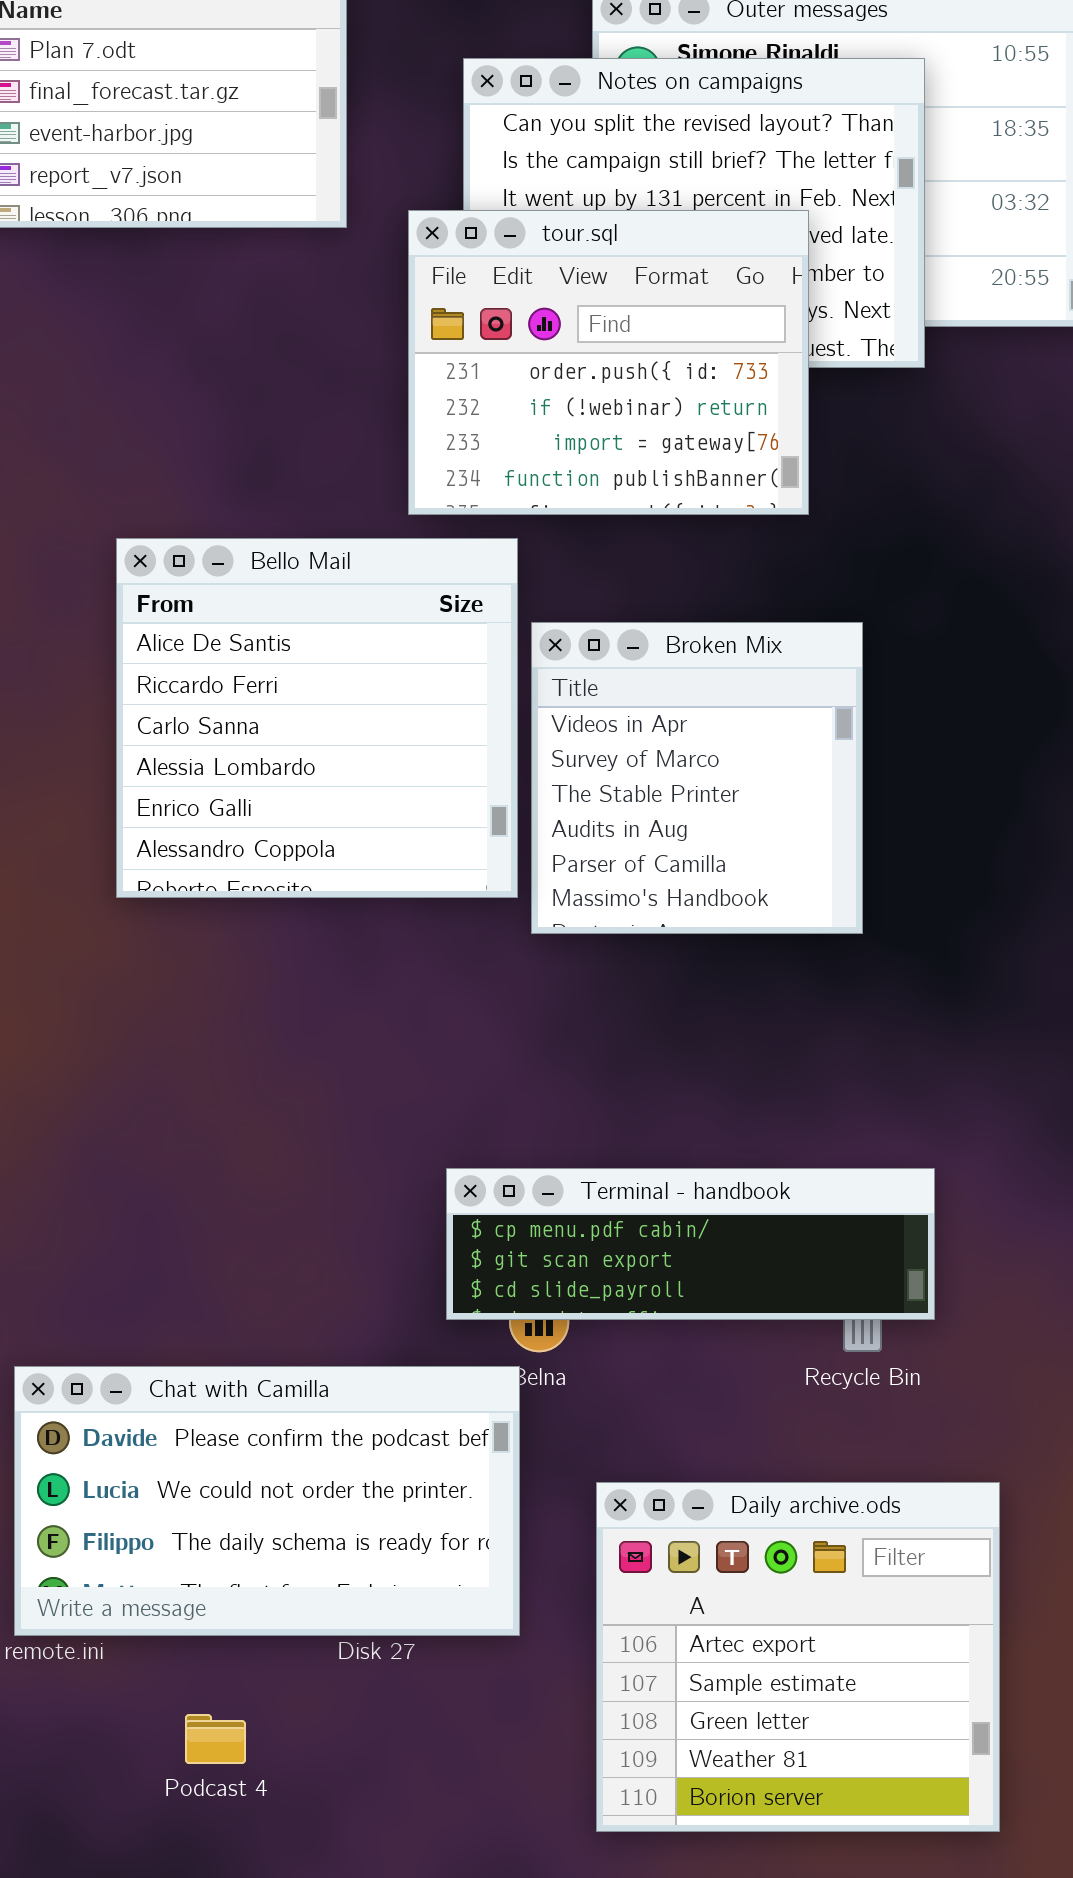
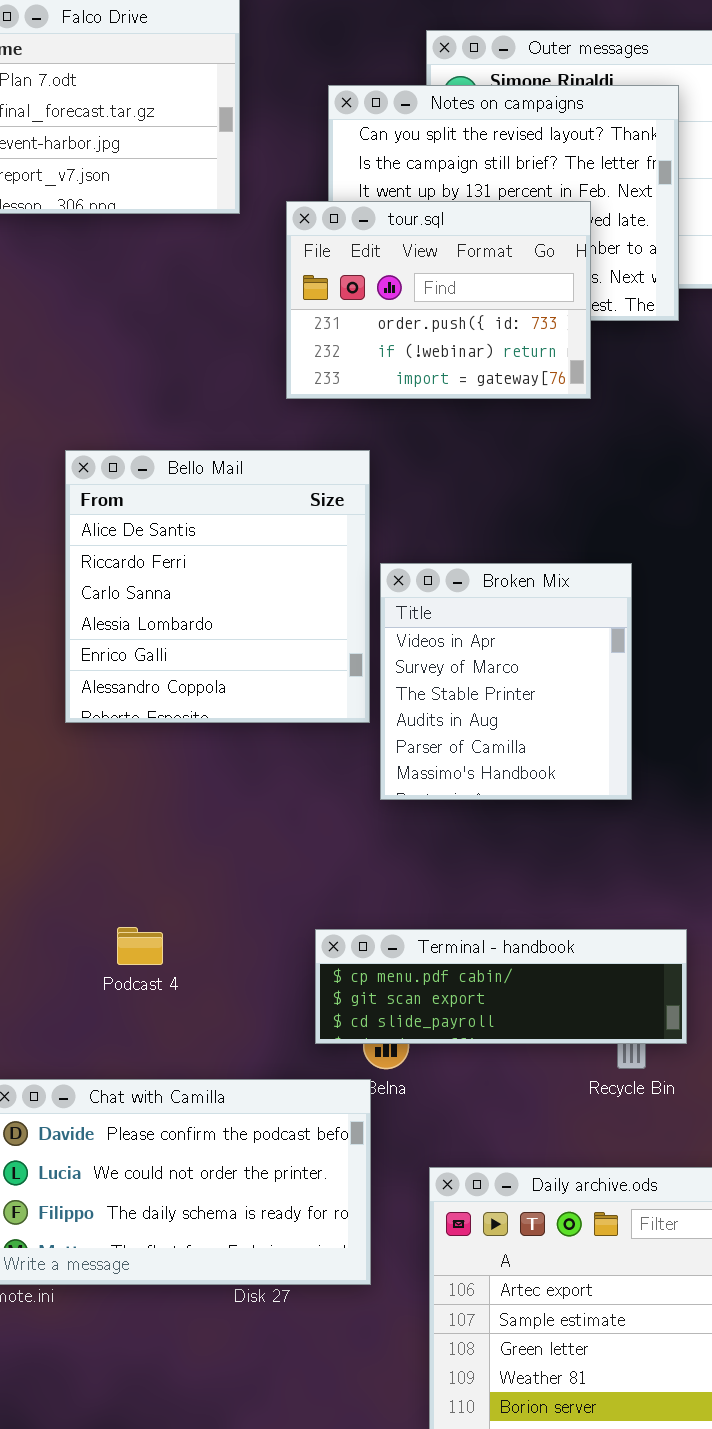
tour.sql: [408,210,809,515] -> [286,201,591,399], resized
Broken Mix: [531,622,863,934] -> [380,563,632,800], moved
Podcast 4: [185,1714,246,1764] -> [117,927,163,965], moved

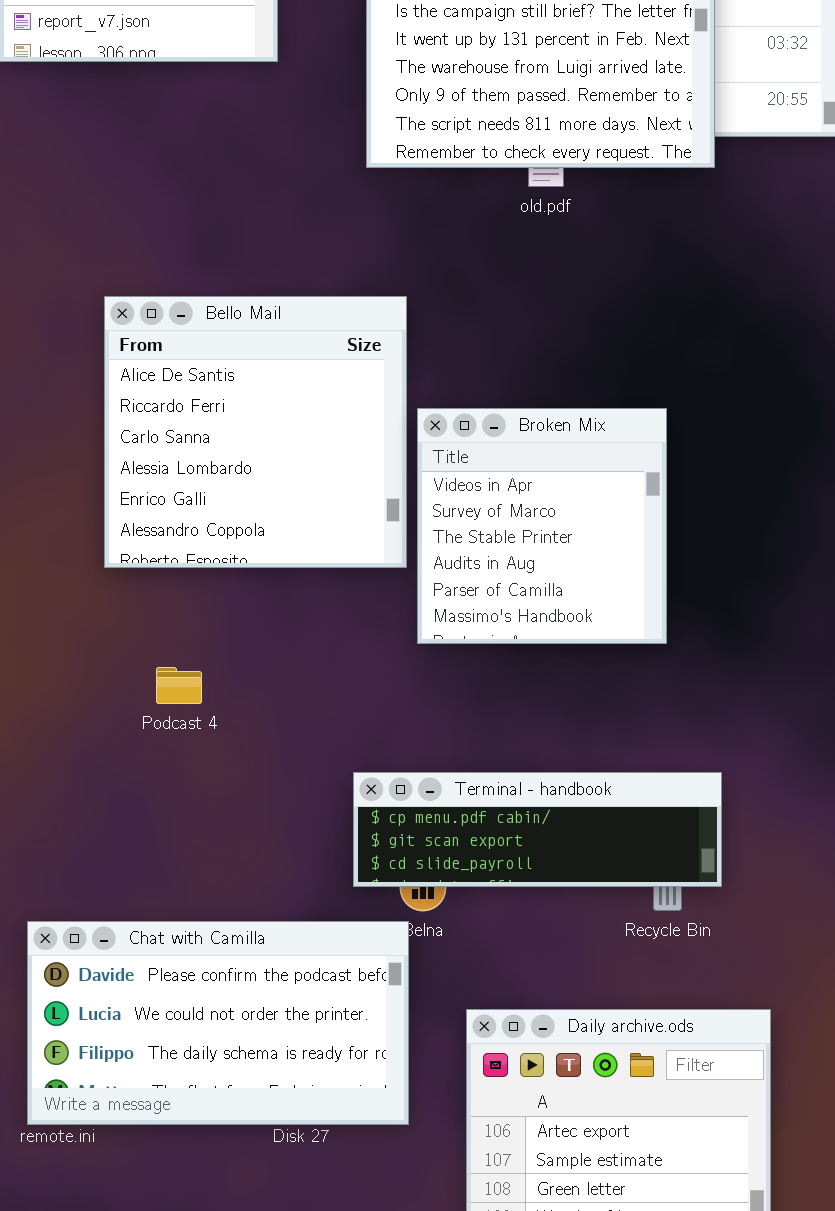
tour.sql: [286,201,591,399] -> none, closed
Podcast 4: [117,927,163,965] -> [156,667,202,704], moved

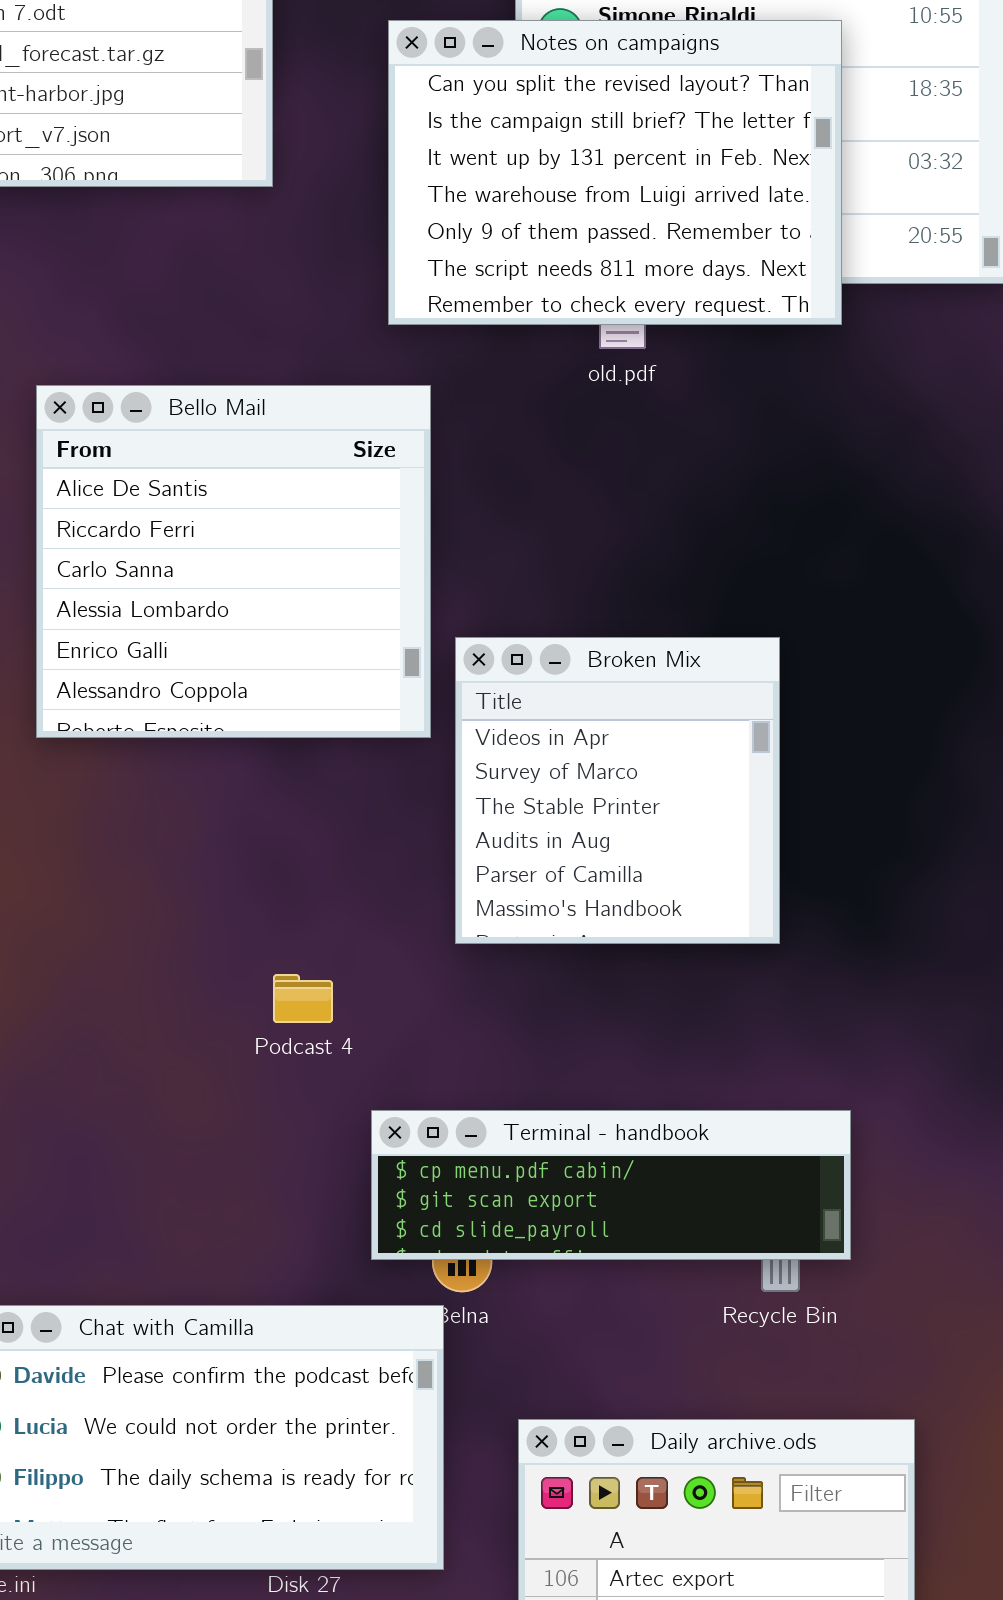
Bello Mail: [104,296,407,568] -> [36,385,431,738], moved
Podcast 4: [156,667,202,704] -> [273,974,333,1023], moved

